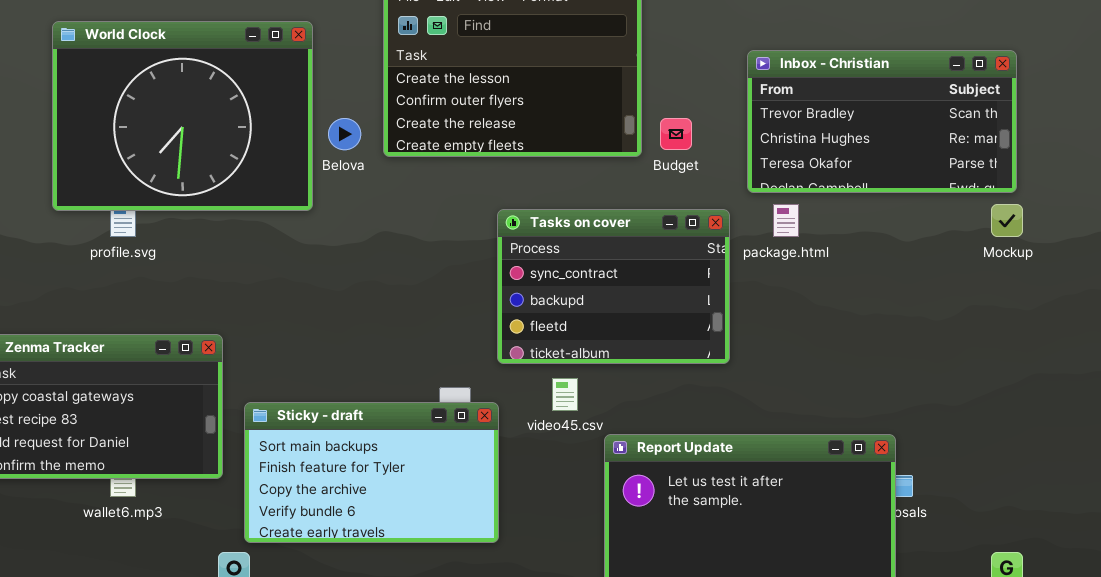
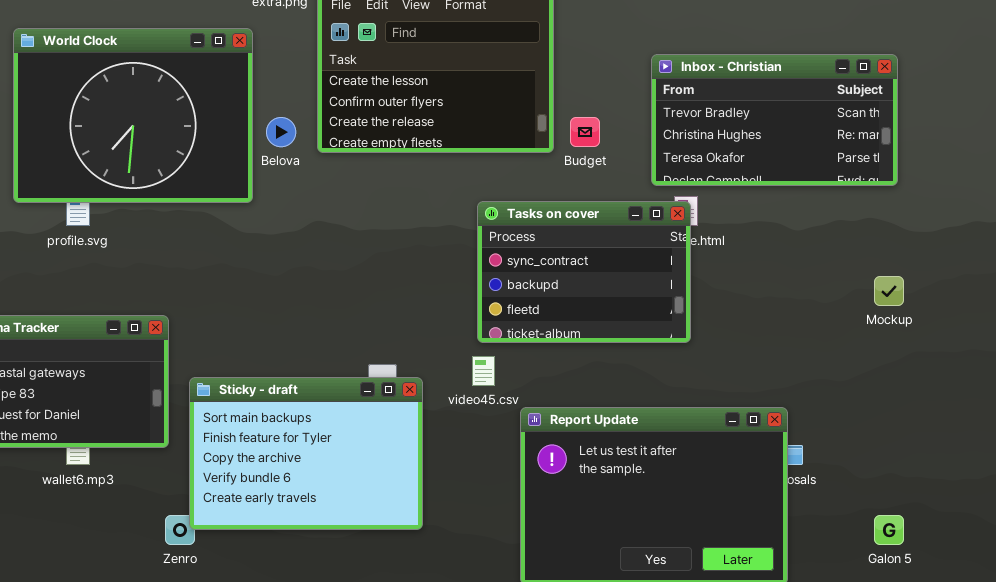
Mockup: [991,204,1023,237] -> [874,276,904,306], moved
Tasks on cover: [497,209,730,364] -> [477,201,691,343], moved
Sticky - draft: [244,402,499,543] -> [189,377,423,530], resized

